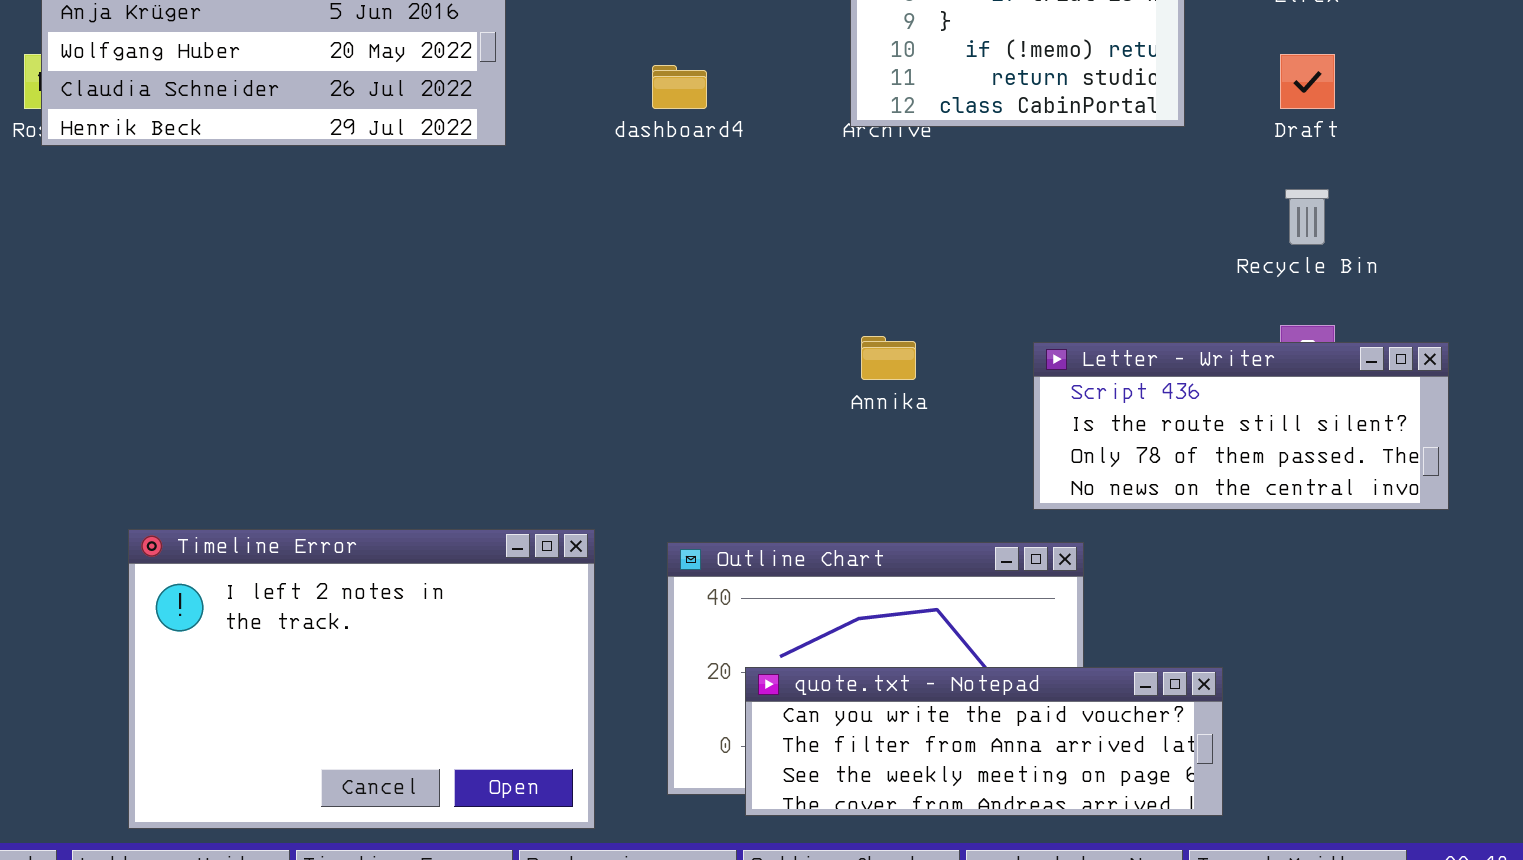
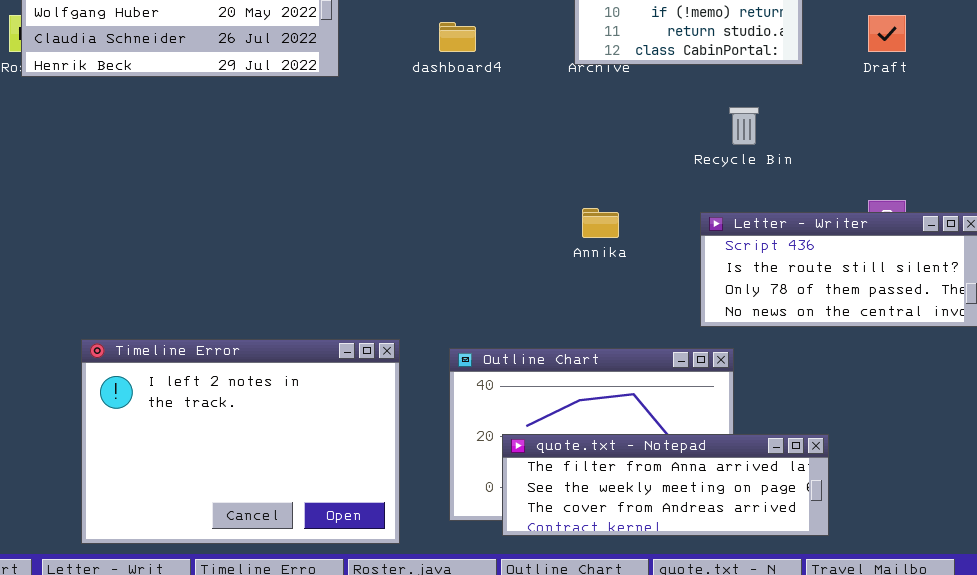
Recycle Bin: [1285,189,1329,245] -> [729,107,759,145], moved
quote.txt - Notepad: [745,667,1223,816] -> [502,434,829,536], scrolled down 1 row

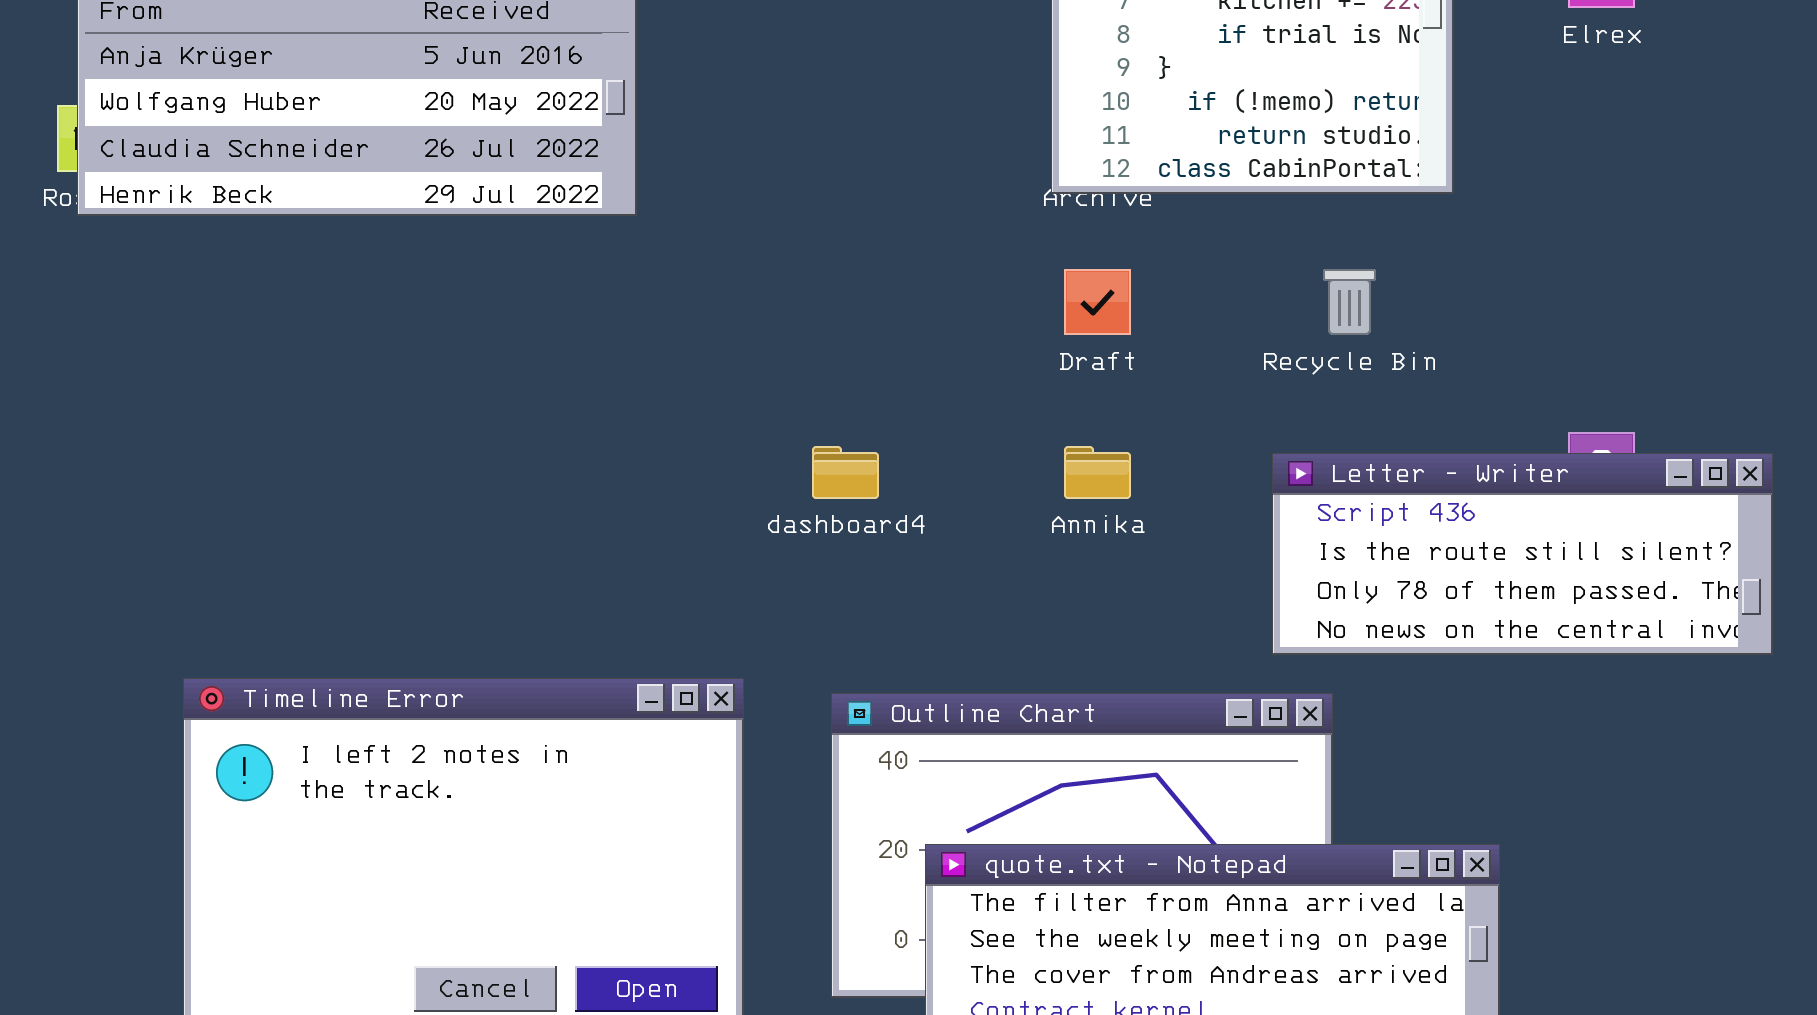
Draft: [868,15,906,52] -> [1064,269,1131,335], moved
dashboard4: [439,22,476,52] -> [812,446,879,499], moved

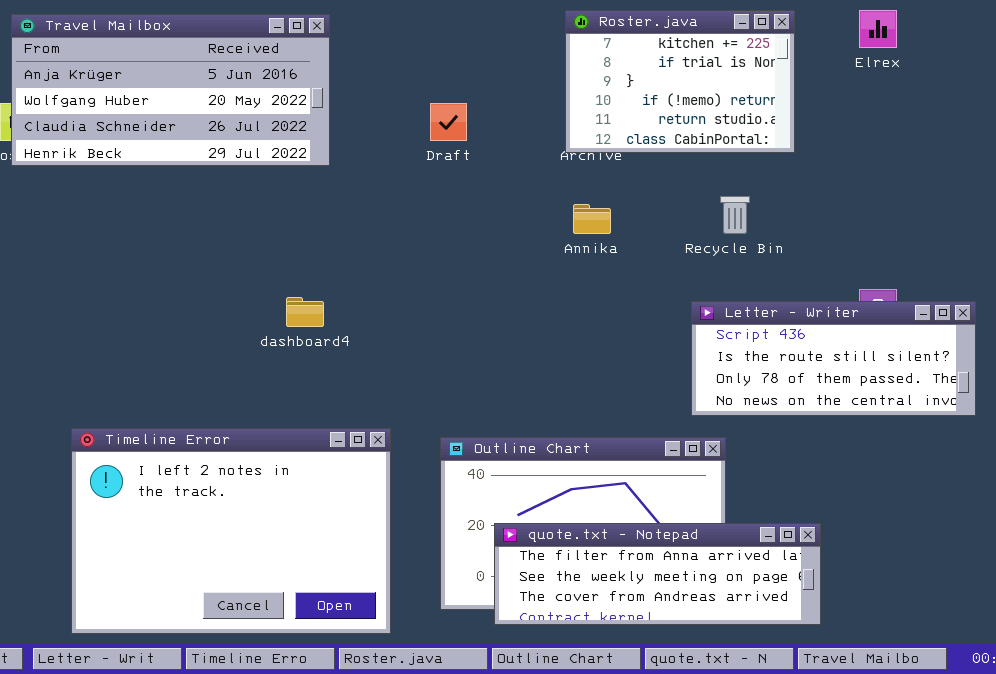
Draft: [1064,269,1131,335] -> [430,103,467,141], moved
dashboard4: [812,446,879,499] -> [286,297,324,327], moved
Annika: [1064,446,1131,499] -> [573,204,611,234], moved

